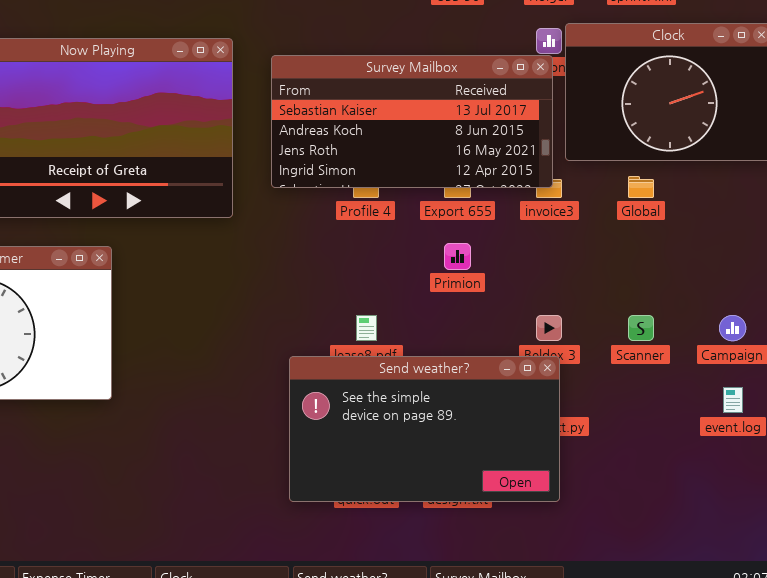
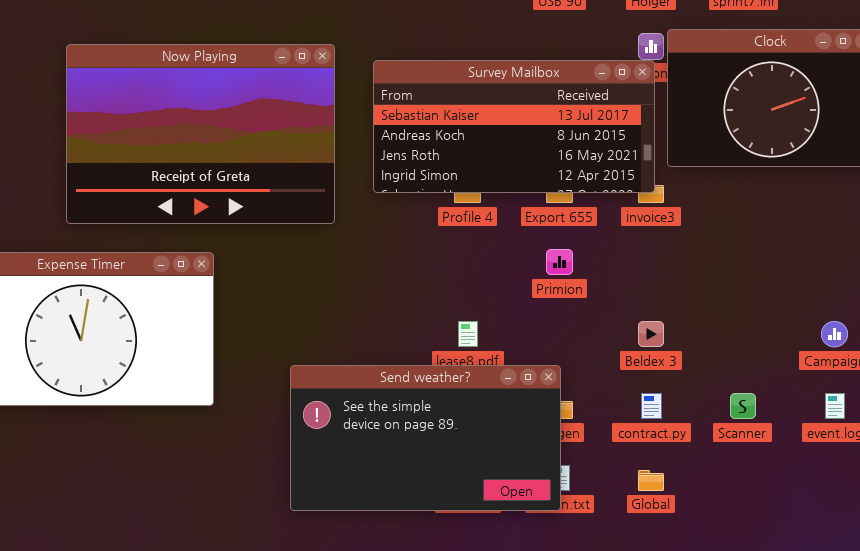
Global: [628,176,654,198] -> [638,470,664,491], moved
Scanner: [628,315,654,341] -> [730,393,756,419], moved
Send weather?: [289,356,560,502] -> [290,365,561,511], moved

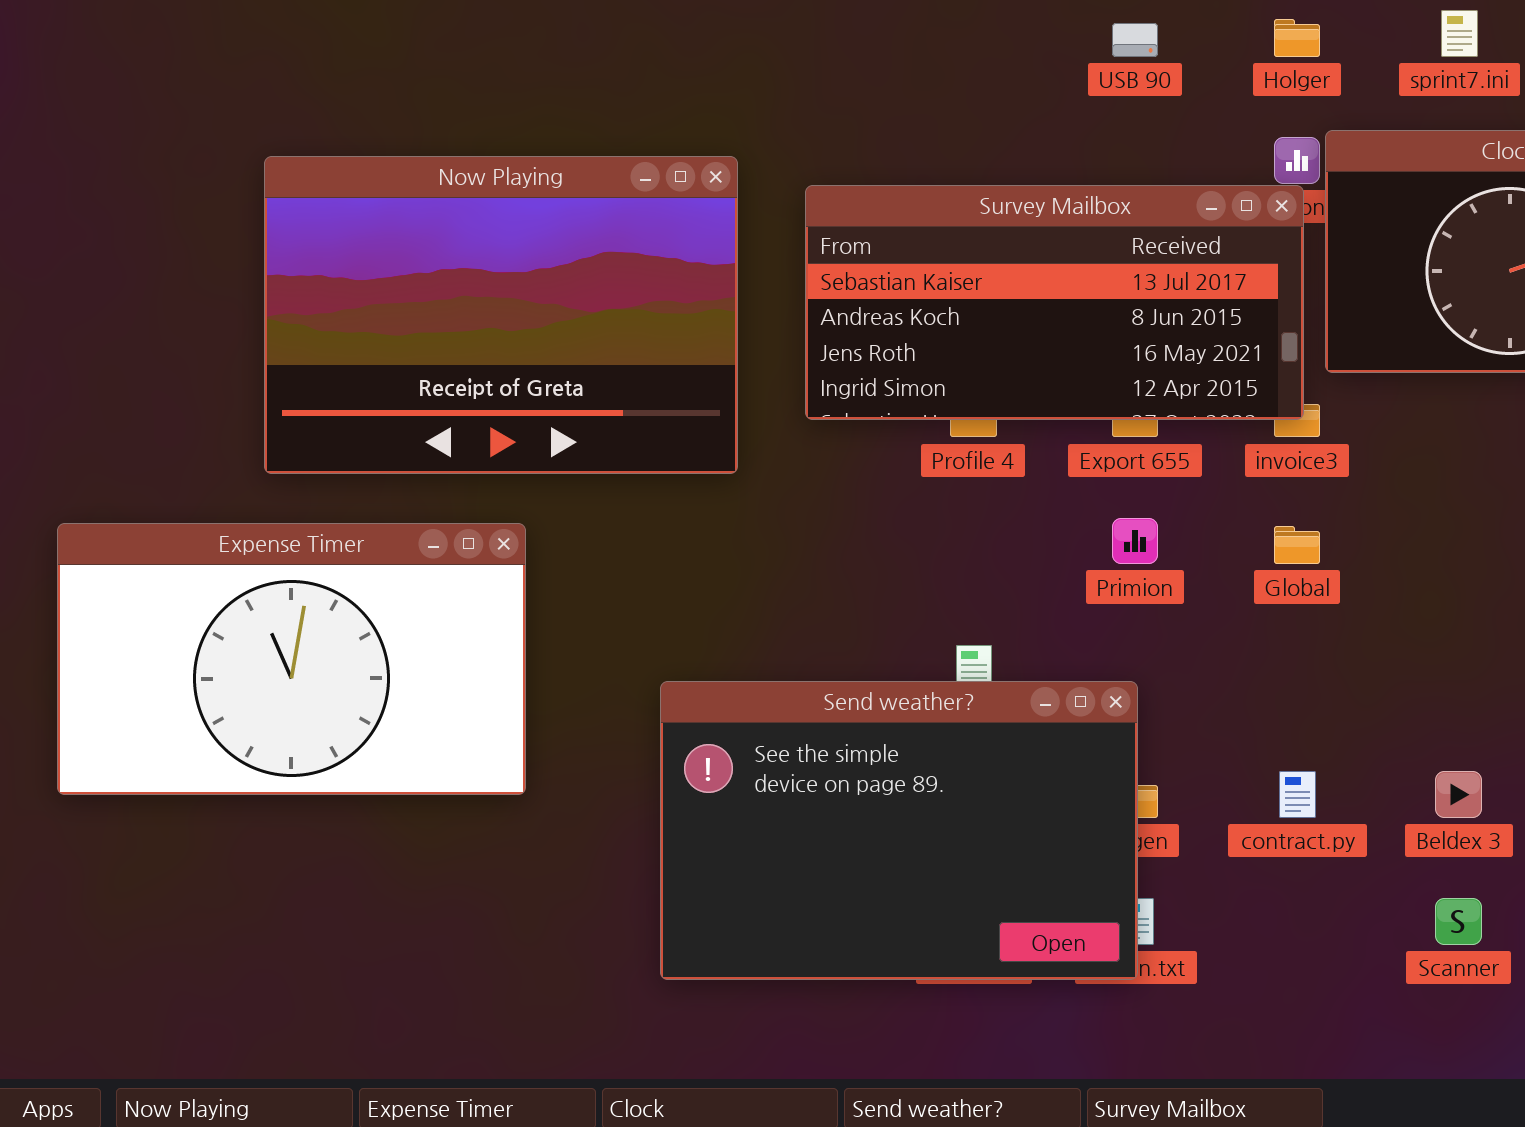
Beldex 3: [638,321,664,347] -> [1435,771,1482,818], moved
Send weather?: [290,365,561,511] -> [660,681,1138,980], resized
Scanner: [730,393,756,419] -> [1435,898,1482,945], moved
Global: [638,470,664,491] -> [1274,526,1320,564], moved

